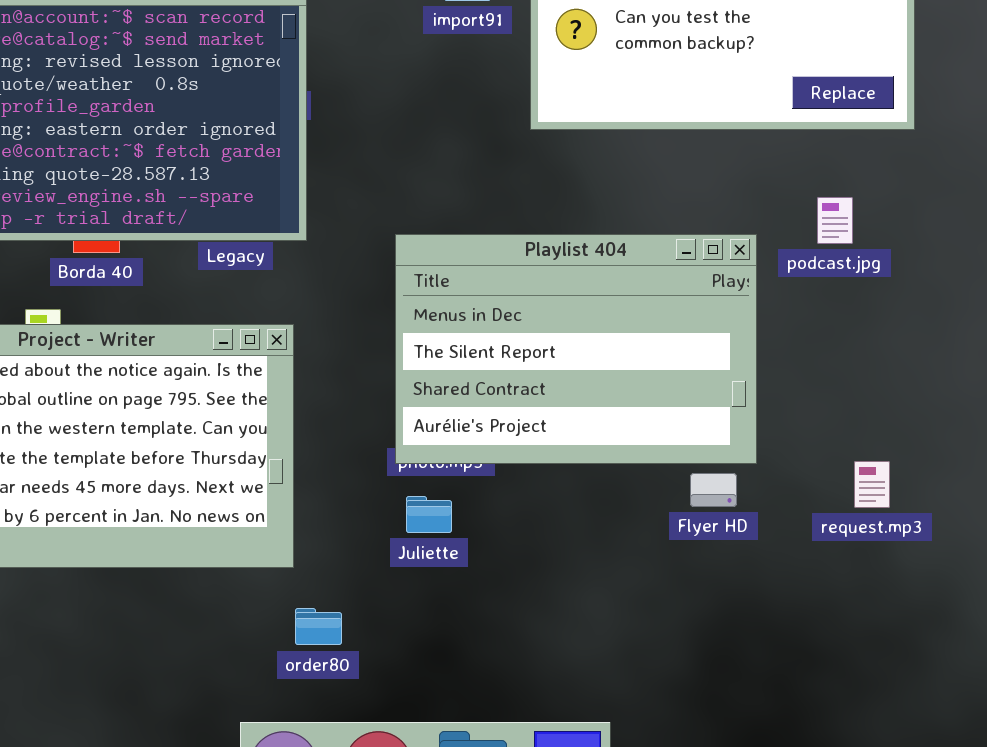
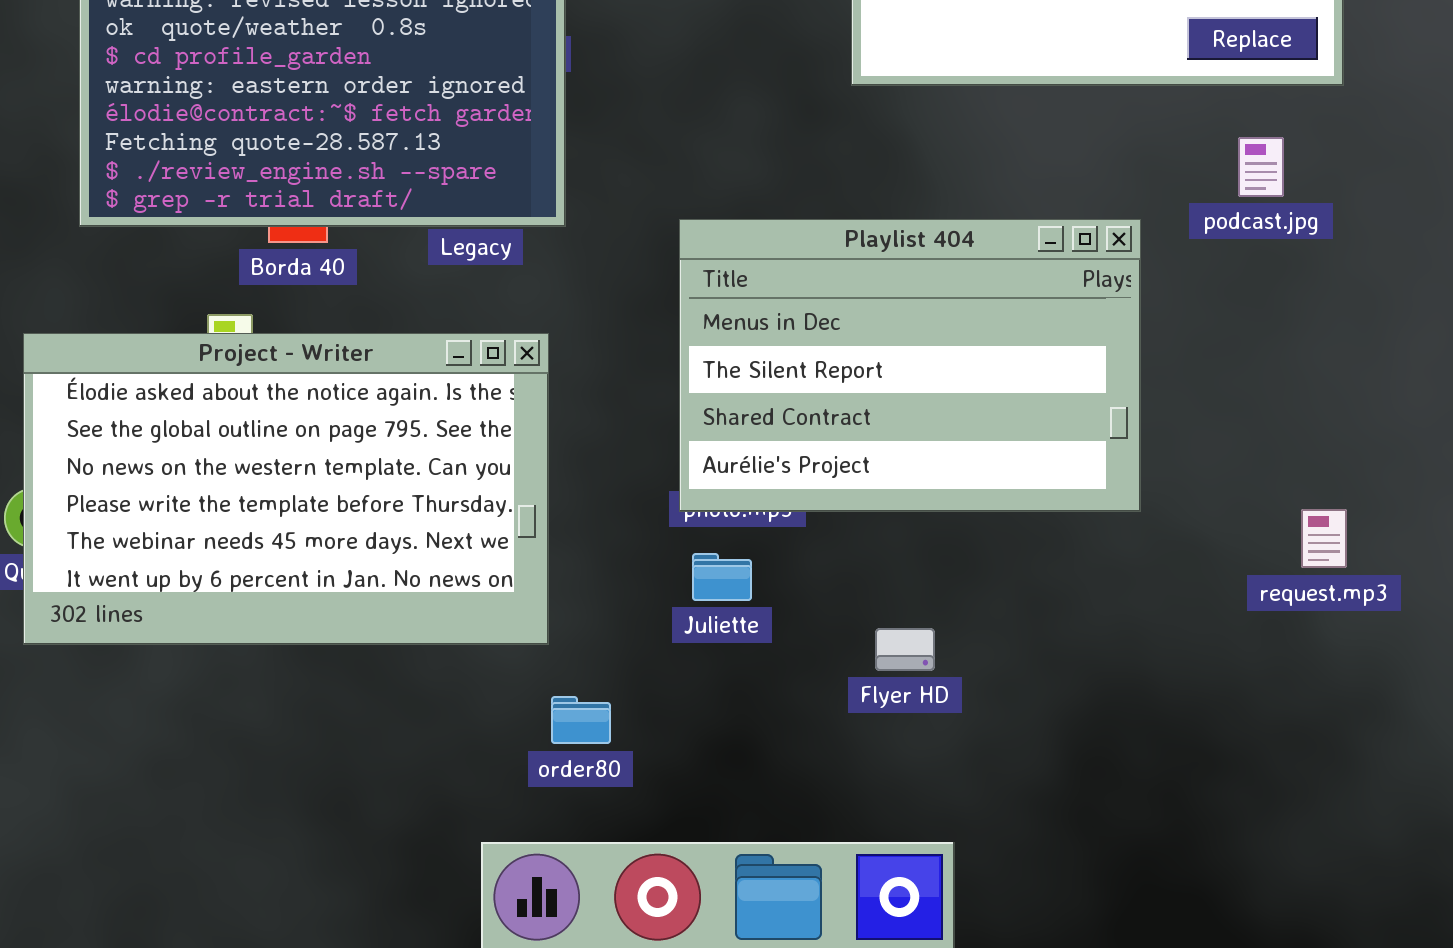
podcast.jpg: [817,197,853,244] -> [1238,137,1284,197], moved
request.mp3: [854,461,890,508] -> [1301,509,1347,568], moved
Flyer HD: [690,473,737,507] -> [875,628,935,671], moved

